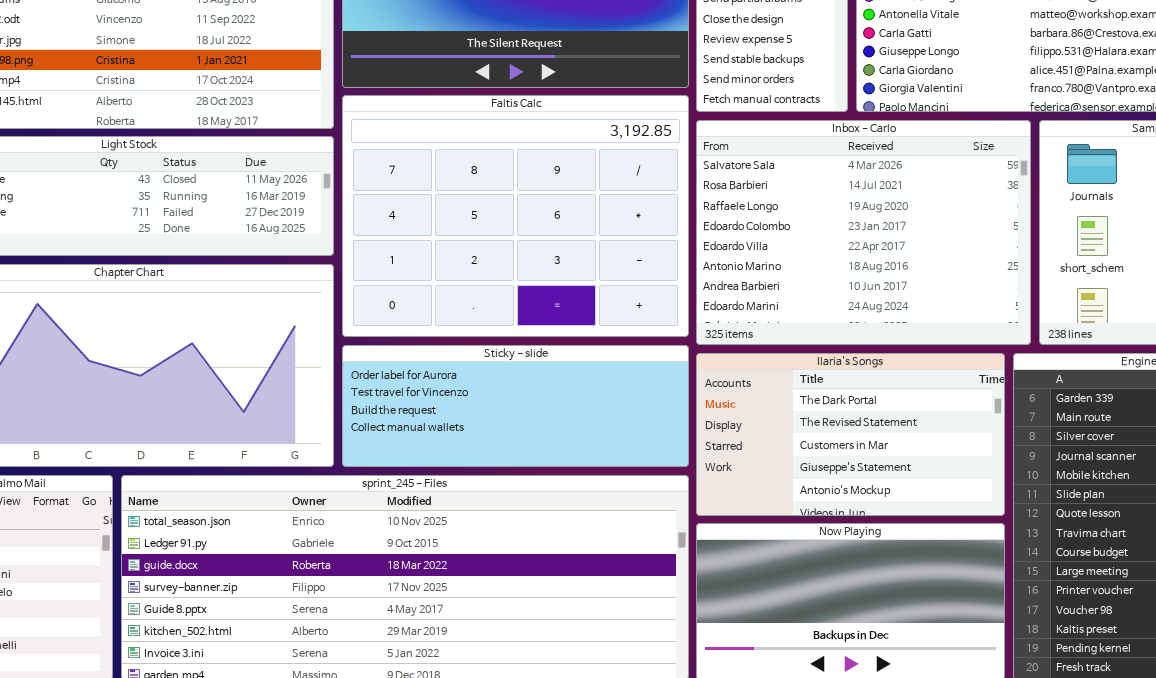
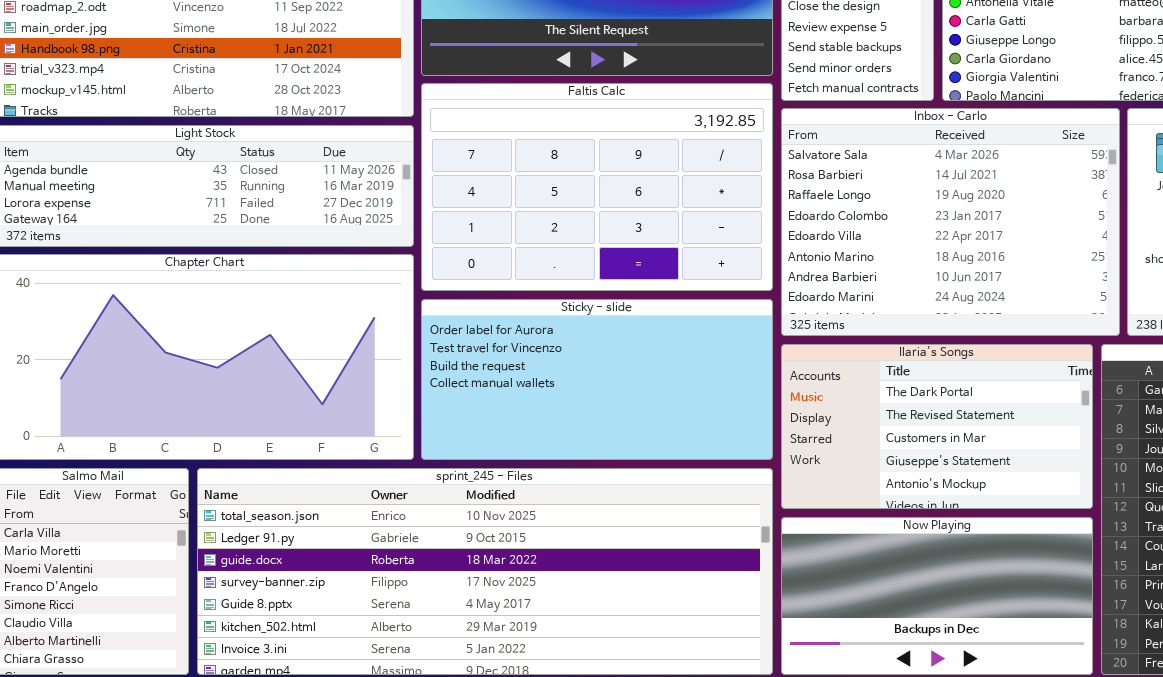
Faltis Calc: [342,95,689,337] -> [421,83,773,291], resized
Sticky - slide: [342,345,689,467] -> [421,299,773,460], resized

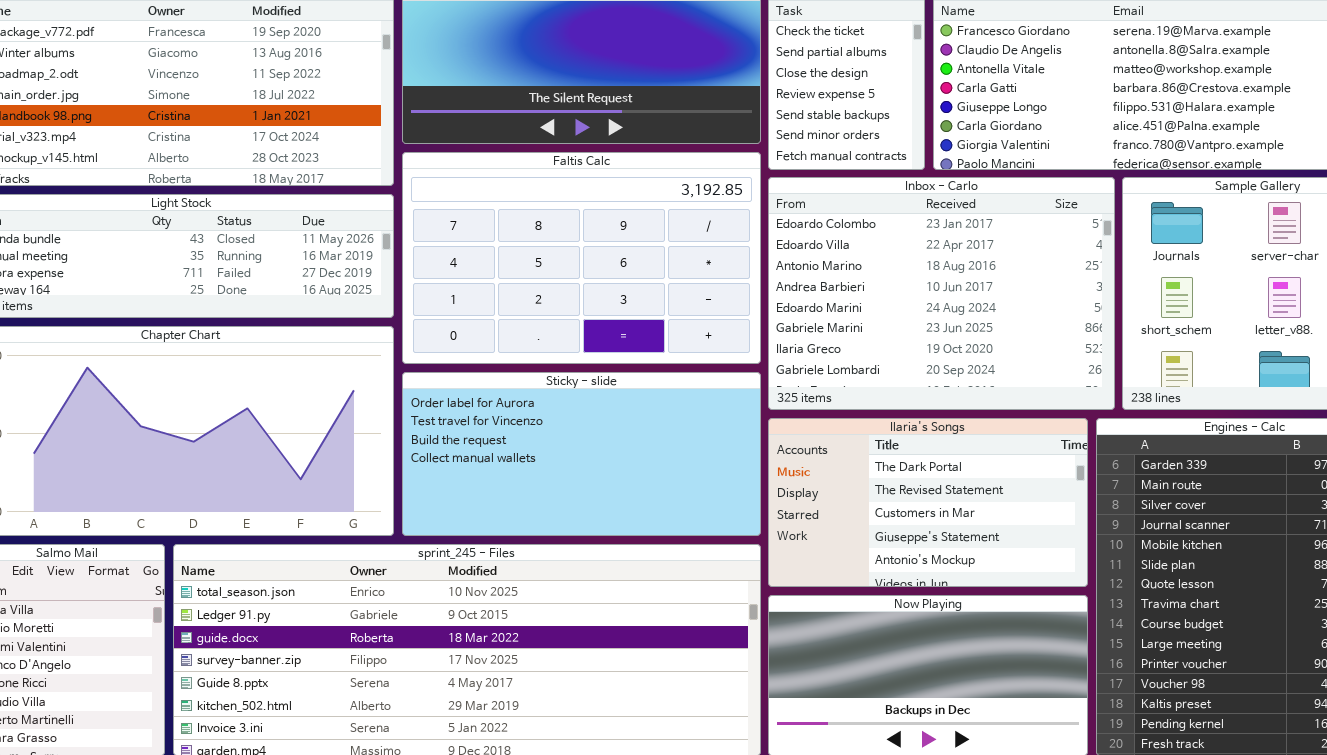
Inbox - Carlo: [781,108,1120,336] -> [768,177,1115,410], scrolled down 3 rows

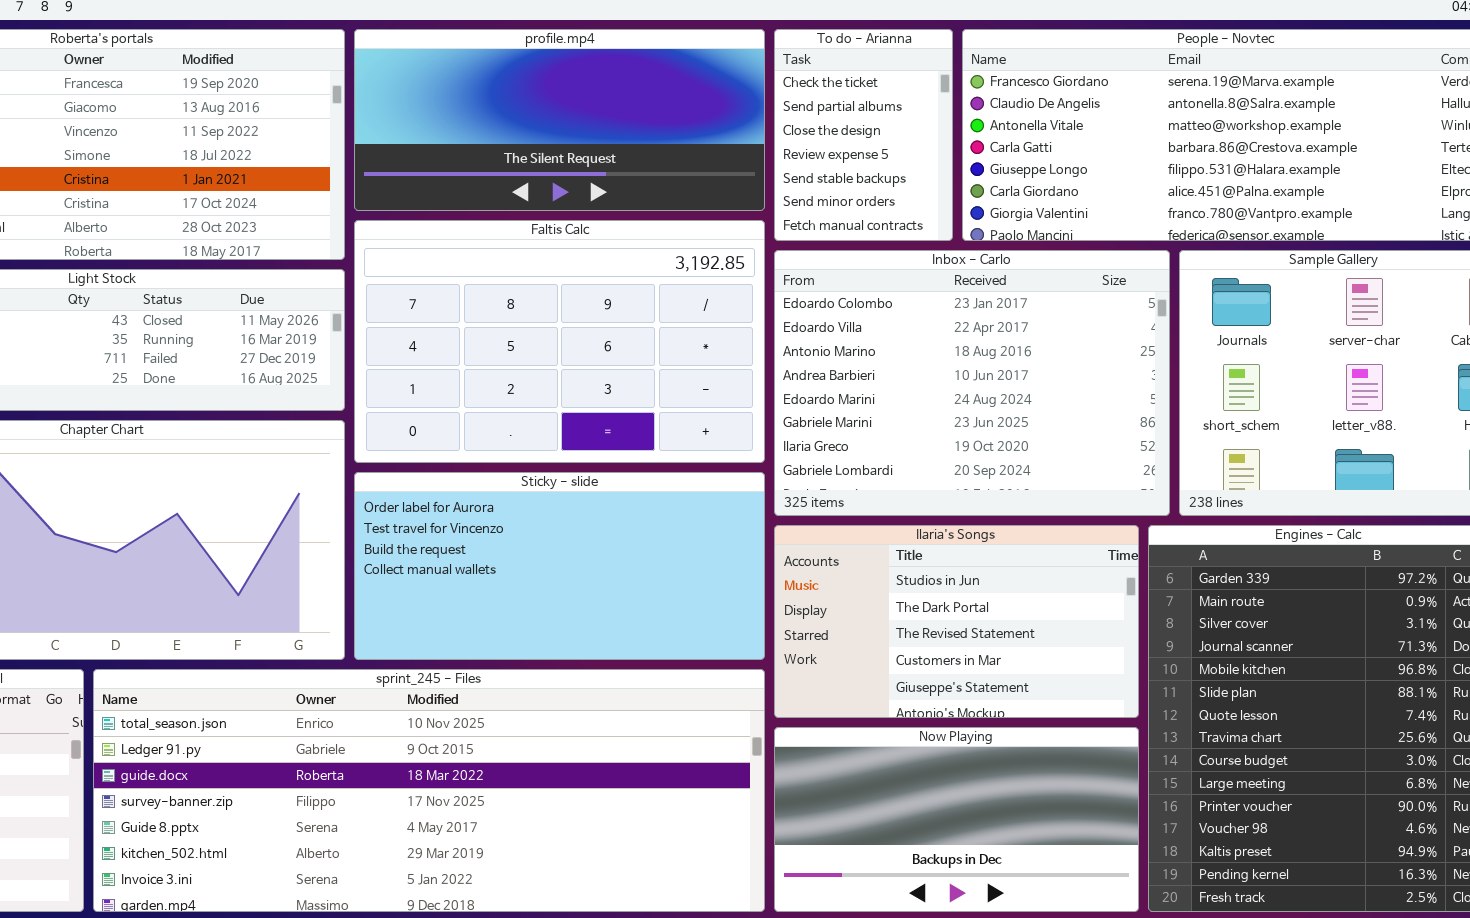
Ilaria's Songs: [768,418,1088,587] -> [774,525,1139,718], scrolled up 1 row

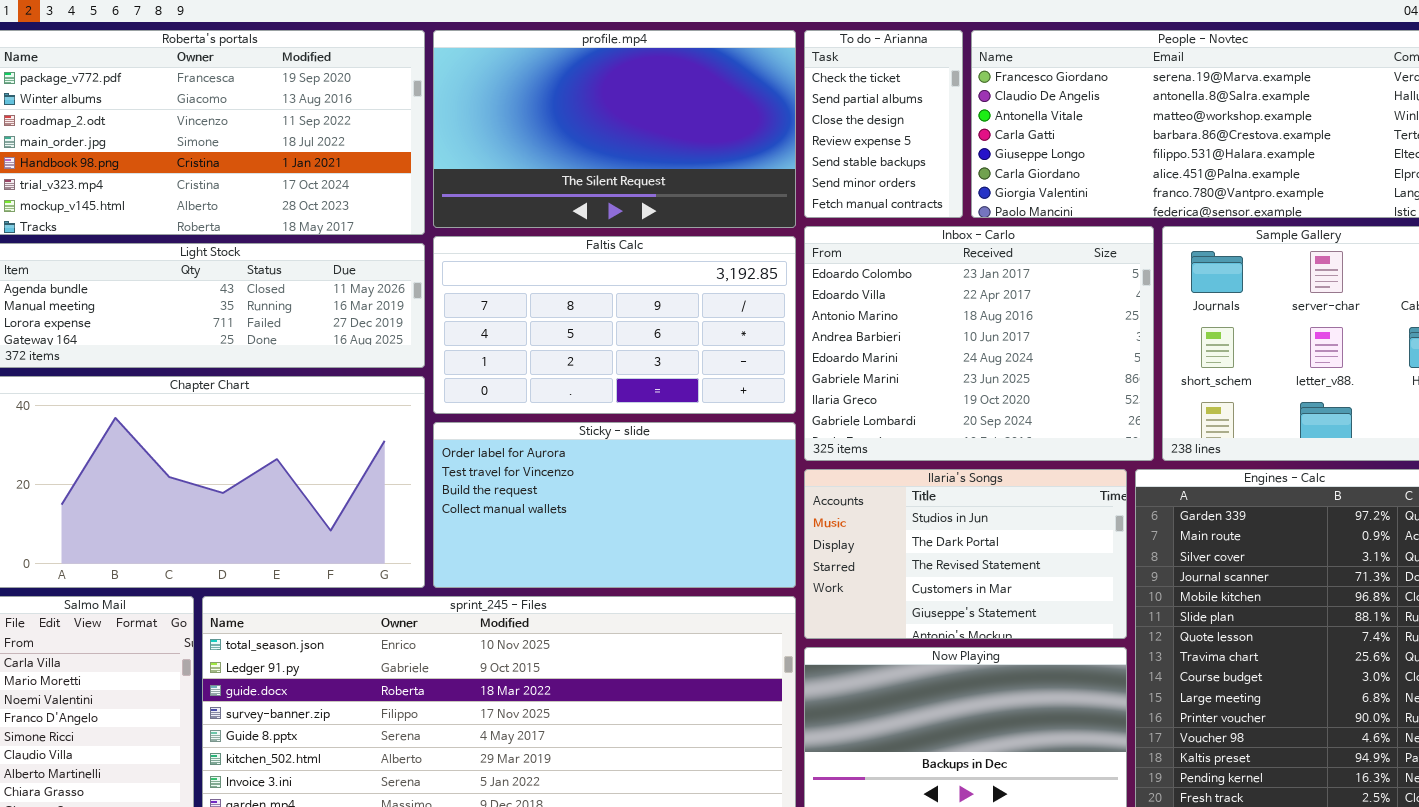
profile.mp4: [354,29,765,211] -> [433,30,796,228], resized
Faltis Calc: [354,220,765,463] -> [433,236,796,414], resized

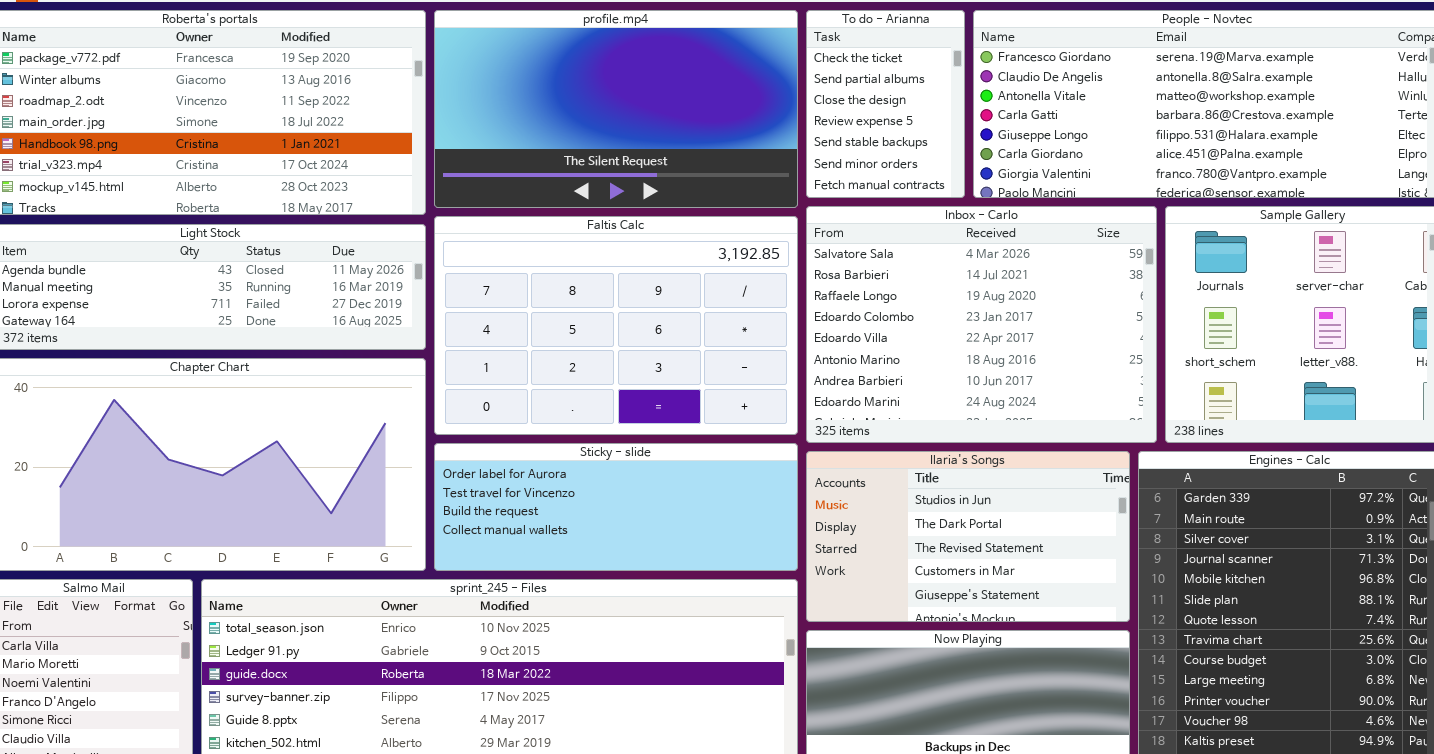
Inbox - Carlo: [804,226,1154,461] -> [806,206,1157,443], scrolled up 3 rows
Faltis Calc: [433,236,796,414] -> [434,216,798,435], resized
Sticky - slide: [433,422,796,588] -> [434,443,798,571], resized

